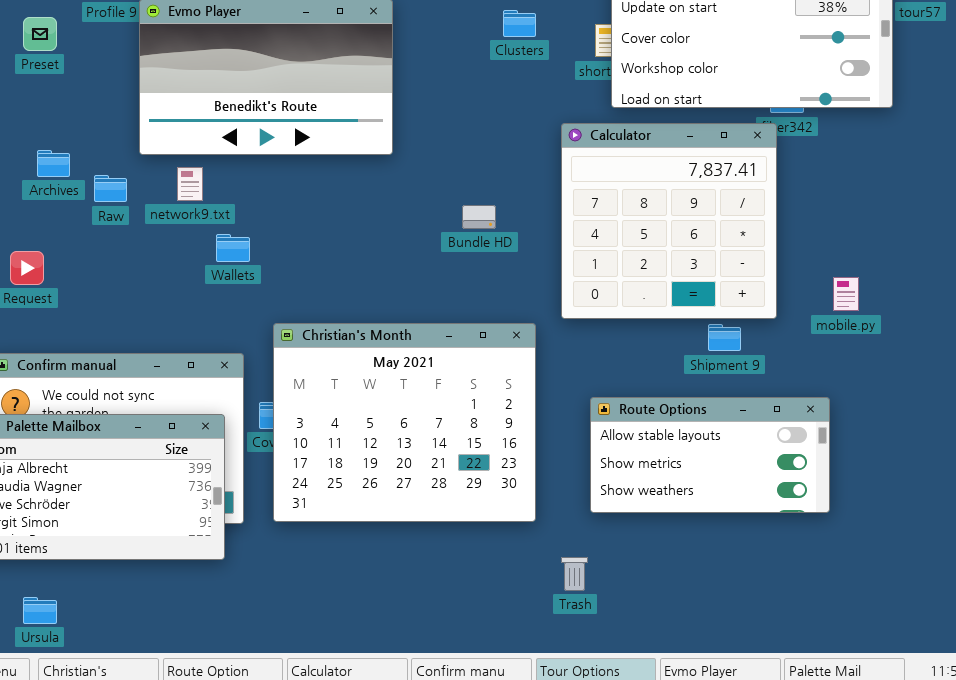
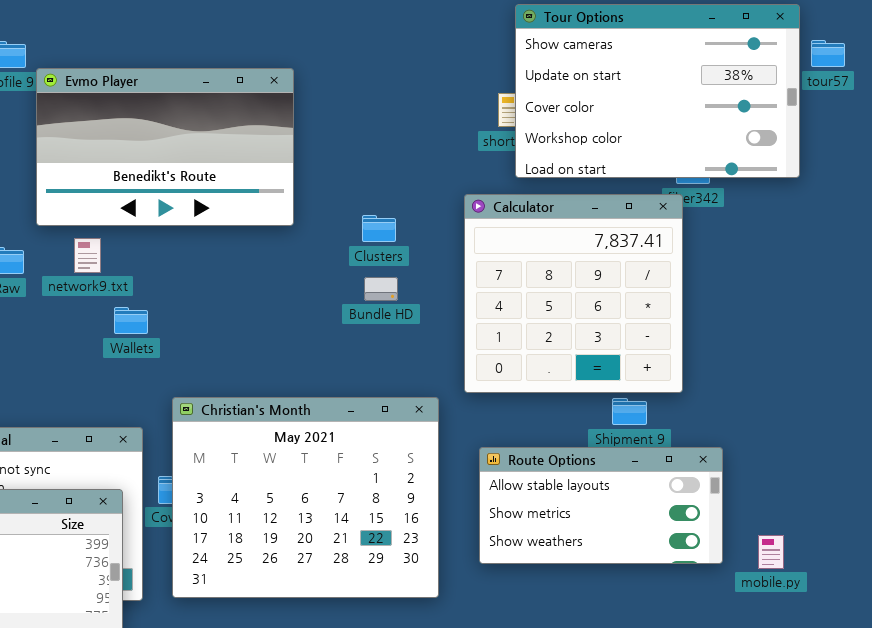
Clusters: [503,10,536,37] -> [362,215,396,242], moved
mobile.py: [833,277,859,311] -> [758,535,784,569], moved
Route Options: [590,397,830,513] -> [479,447,723,564], moved

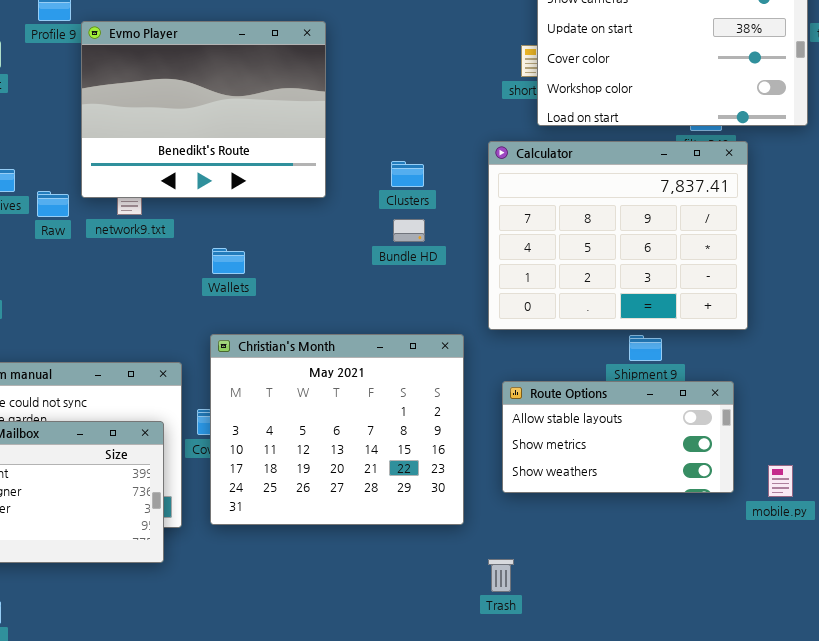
Evmo Player: [36,68,294,226] -> [81,21,326,198], resized
Calculator: [464,194,683,393] -> [488,141,748,330], resized
Wallets: [114,307,148,334] -> [212,248,245,274], moved

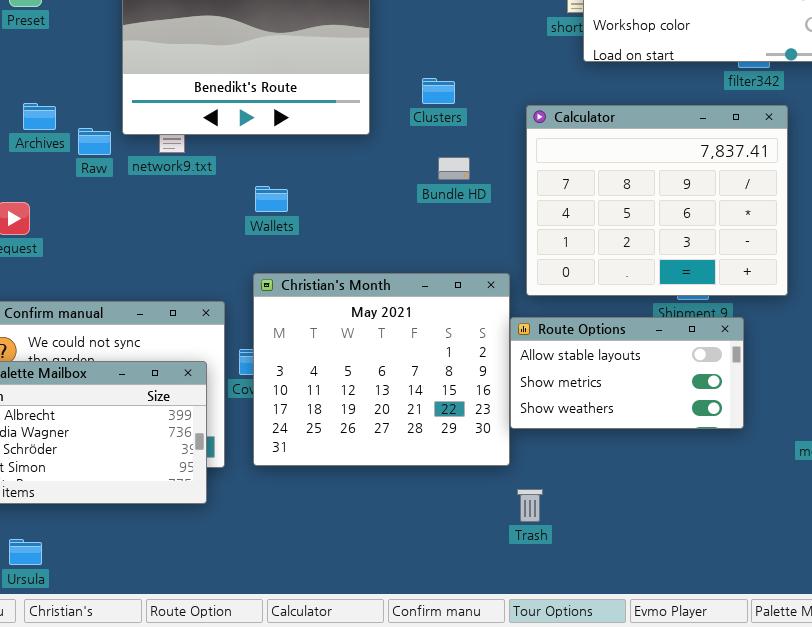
Calculator: [488,141,748,330] -> [526,105,788,296], moved
Clusters: [391,161,424,187] -> [422,78,455,104], moved
Route Options: [502,381,734,493] -> [510,317,744,429], moved
Trash: [488,559,514,592] -> [517,489,543,522], moved

